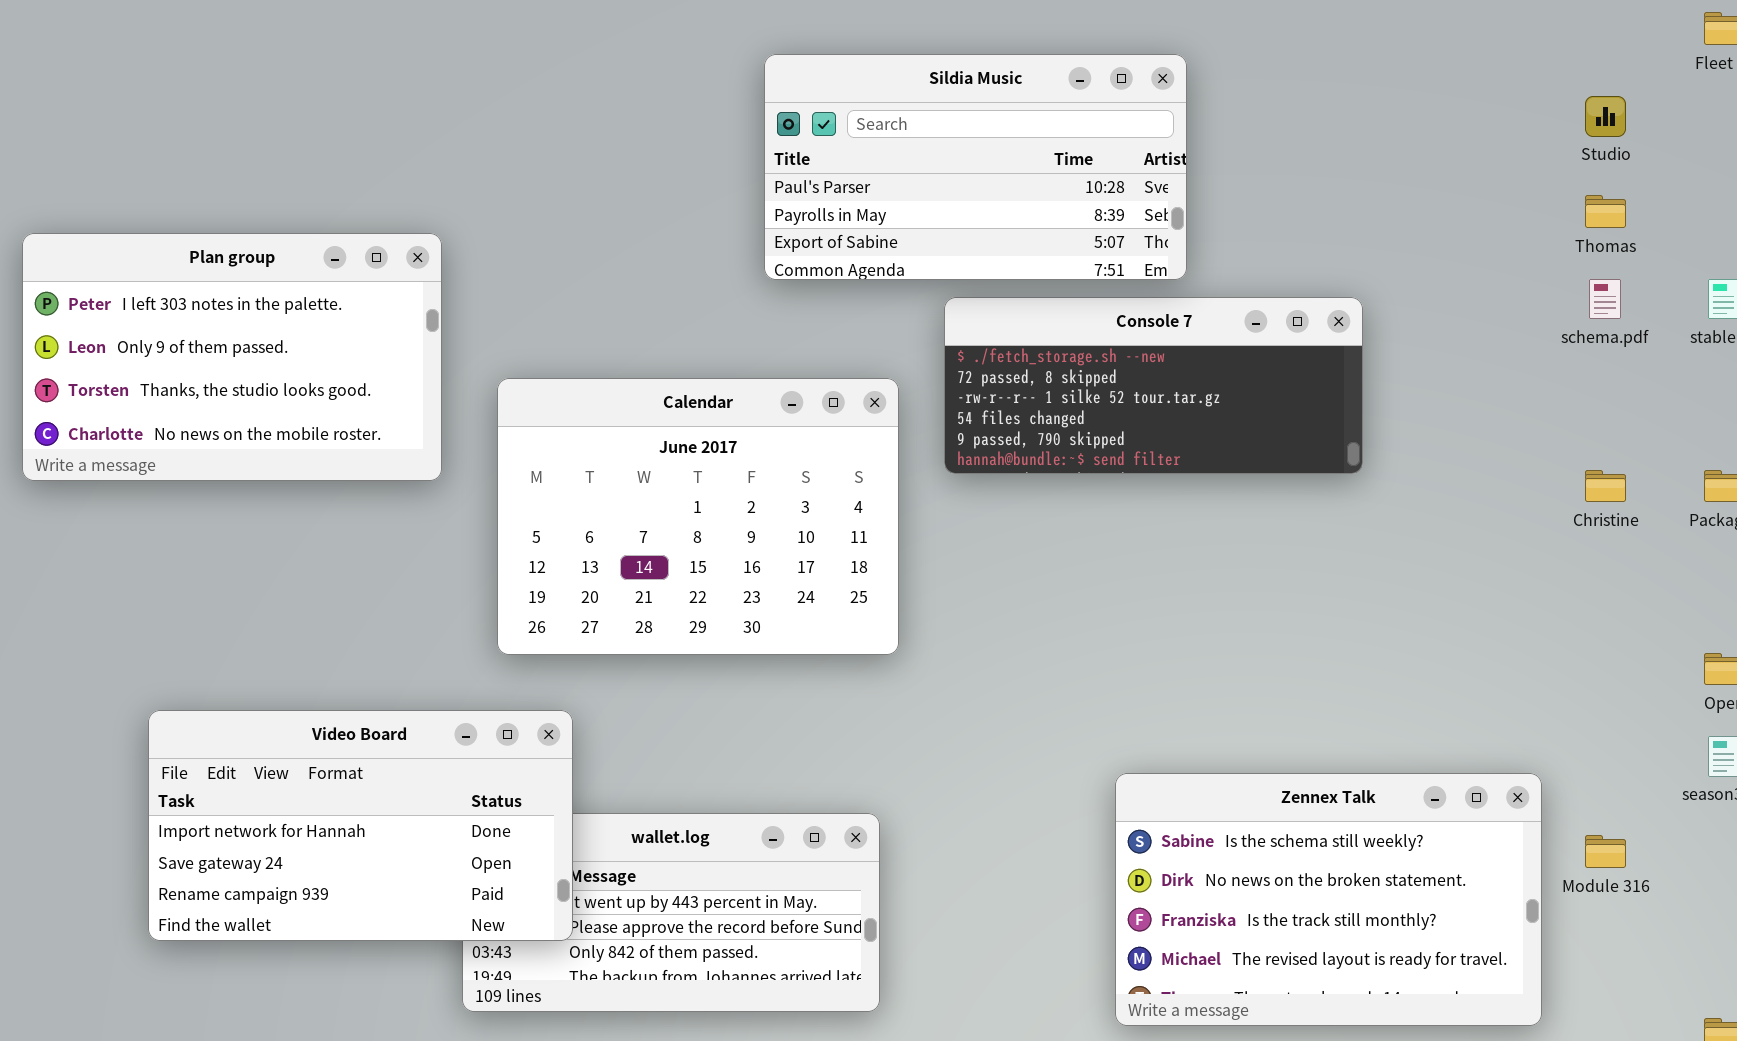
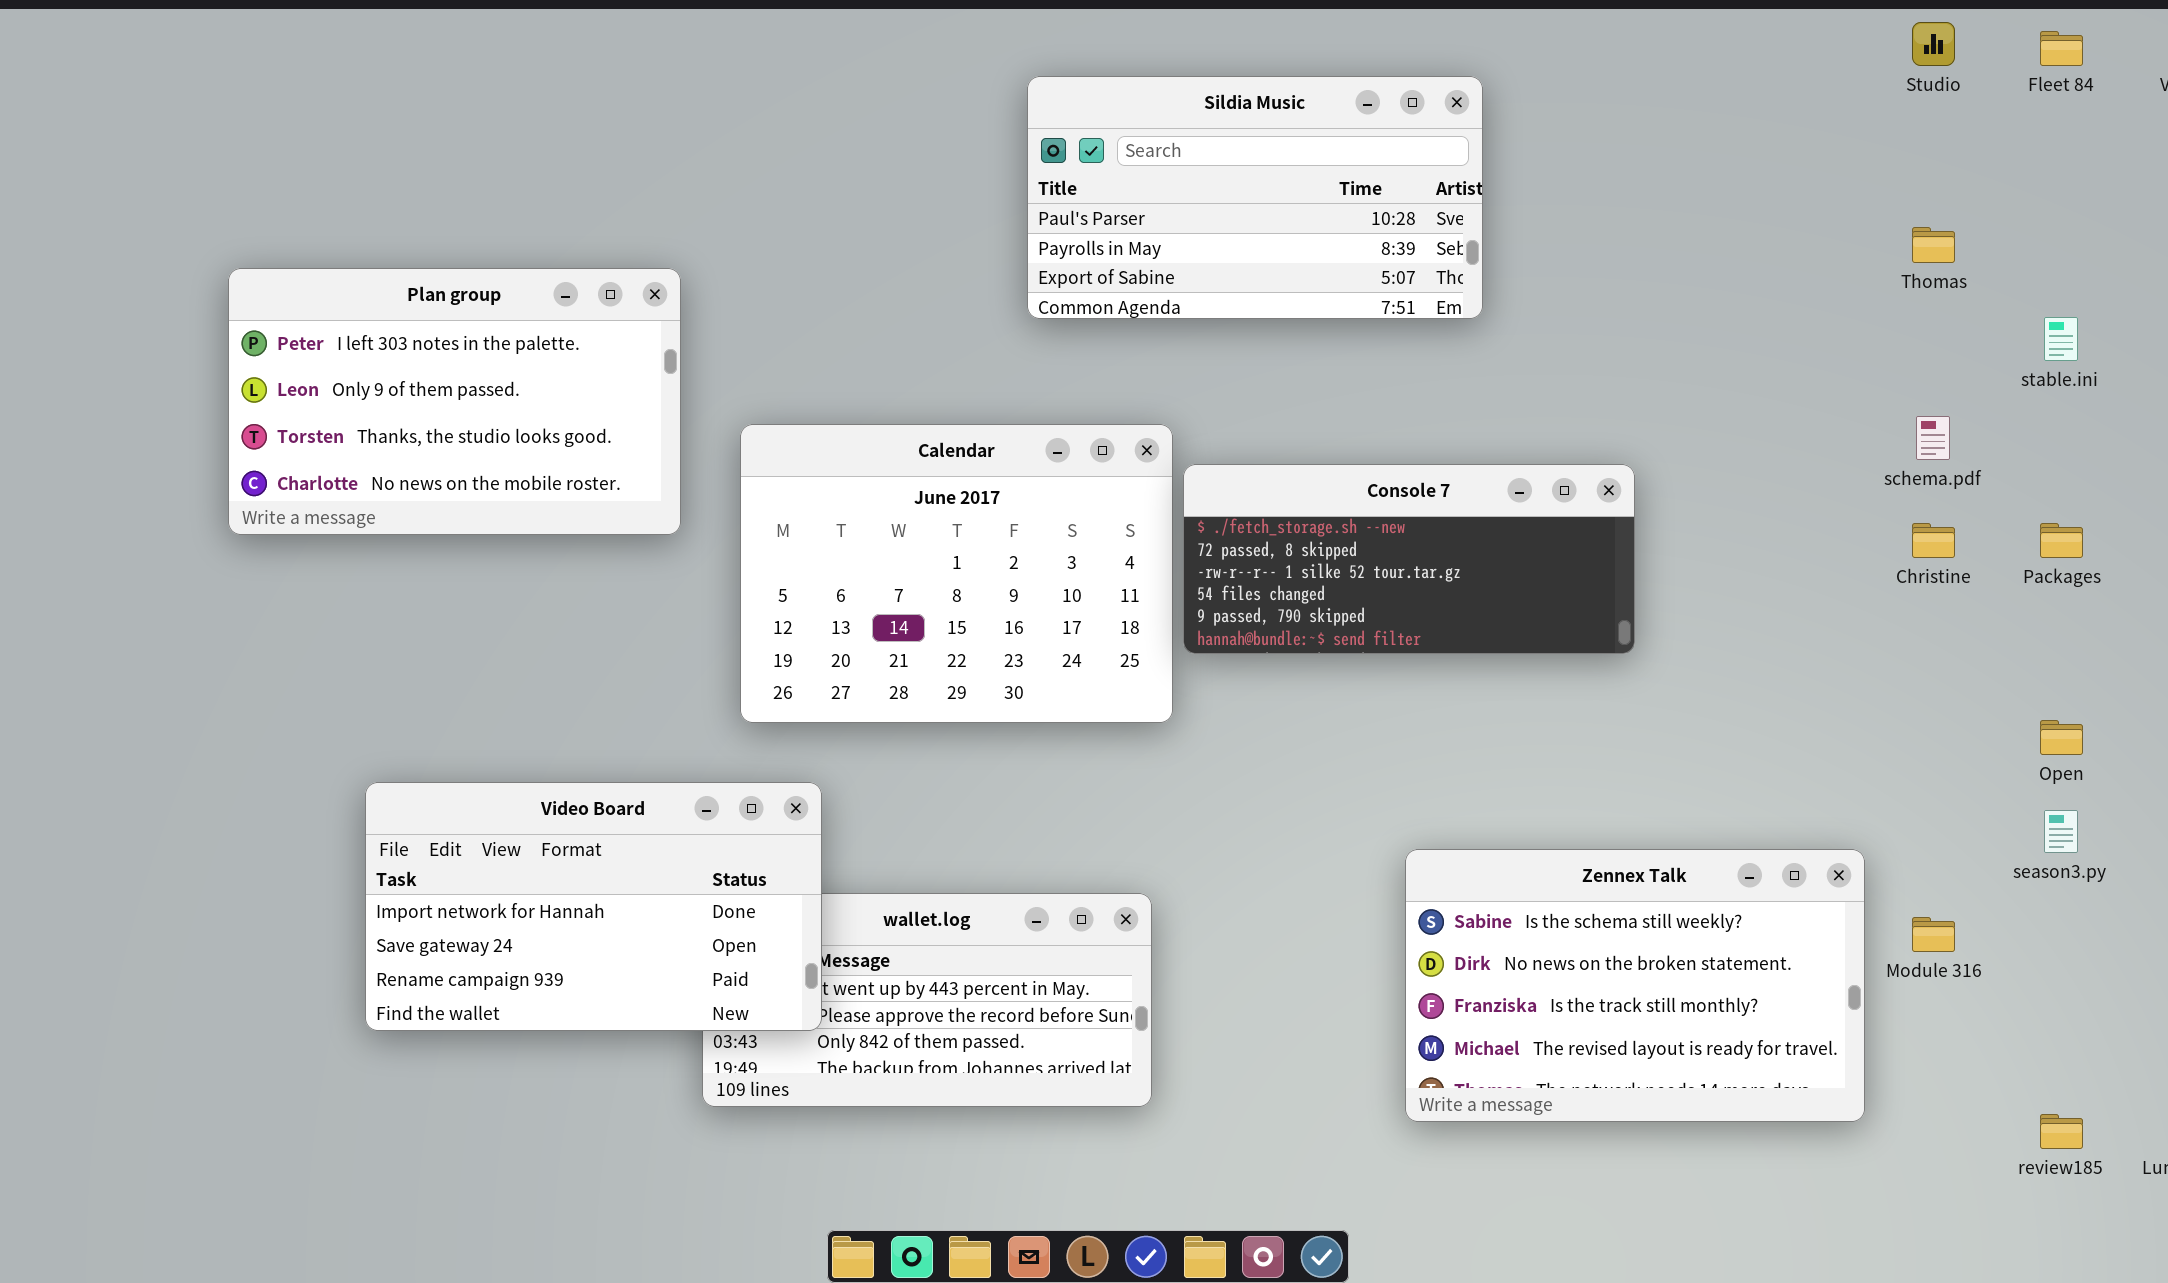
Studio: [1585,96,1626,137] -> [1912,22,1955,66], moved
schema.pdf: [1589,279,1621,319] -> [1916,416,1950,460], moved
Console 7: [944,297,1363,474] -> [1183,464,1635,654], moved

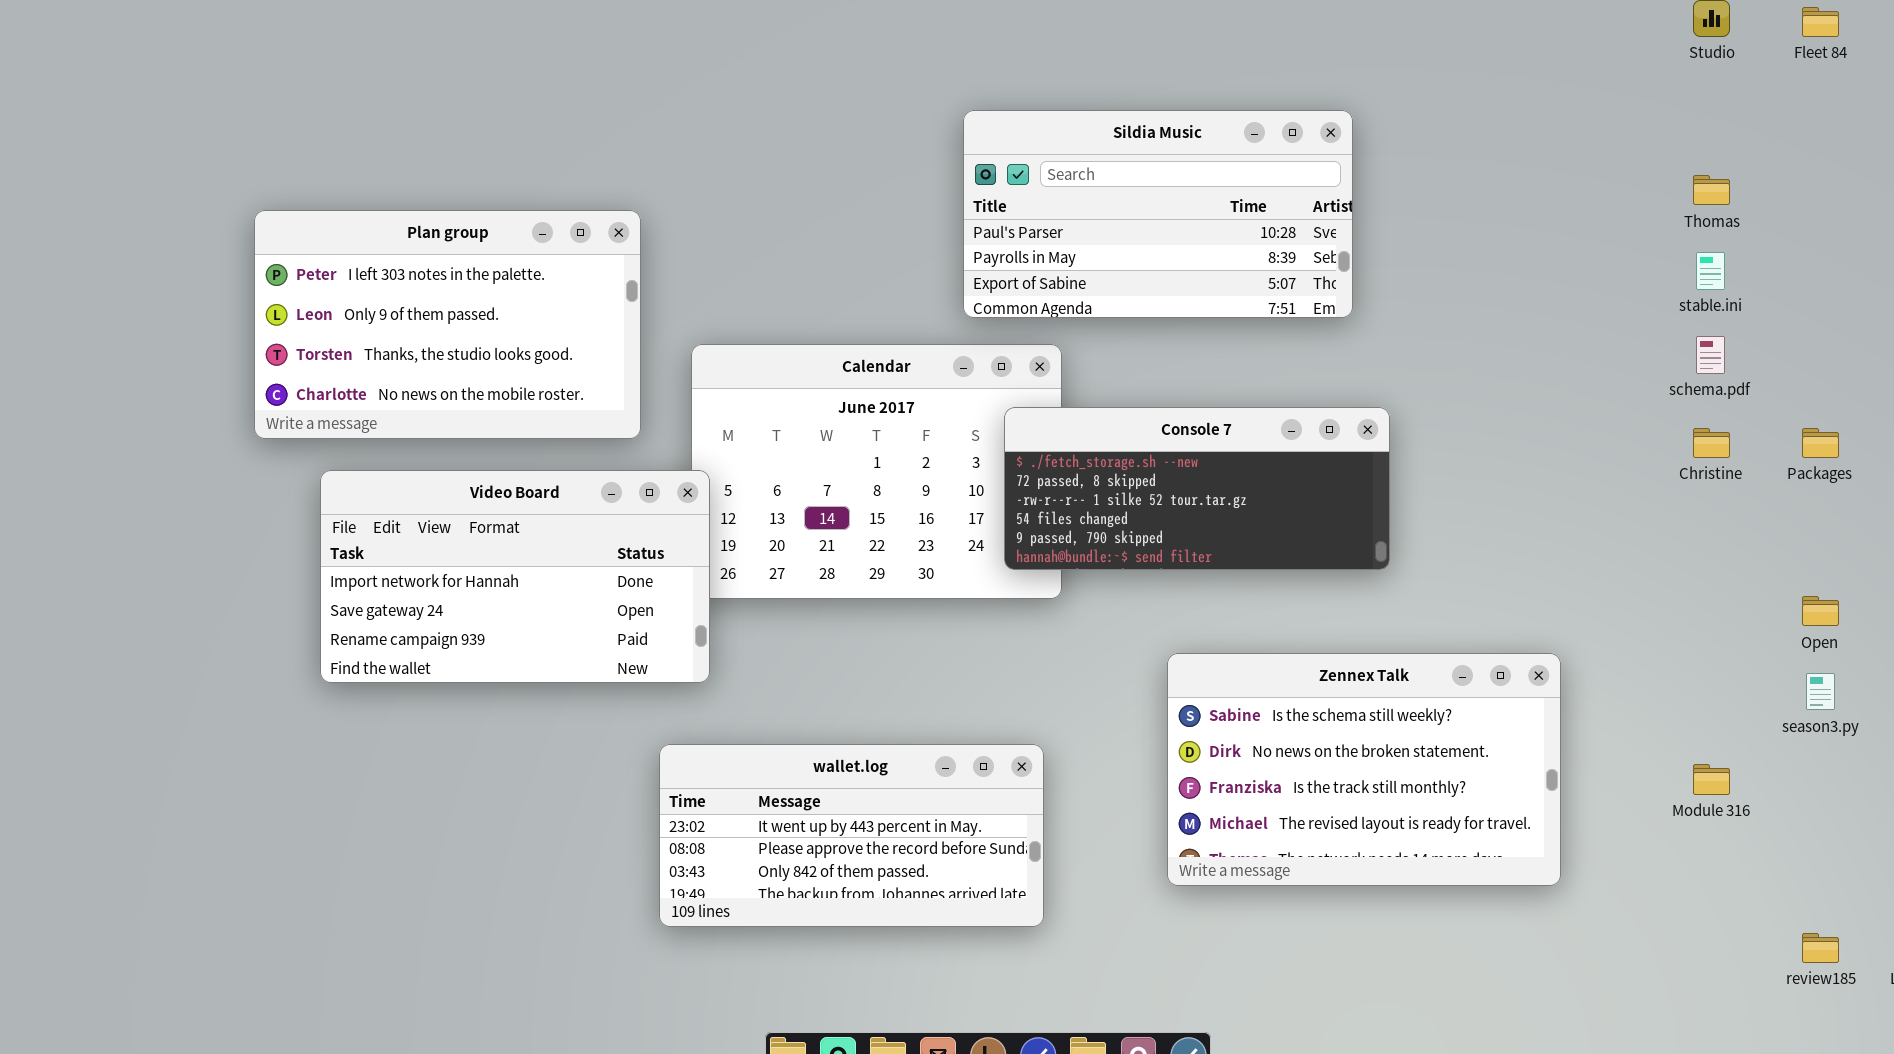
Sildia Music: [1027,76,1483,319] -> [963,110,1353,318], moved
stable.ini: [2044,317,2078,361] -> [1696,252,1725,290], moved
Console 7: [1183,464,1635,654] -> [1004,407,1390,570], moved
Video Board: [365,782,822,1031] -> [320,470,710,683], moved
Zennex Talk: [1405,849,1865,1122] -> [1167,653,1561,886], moved

